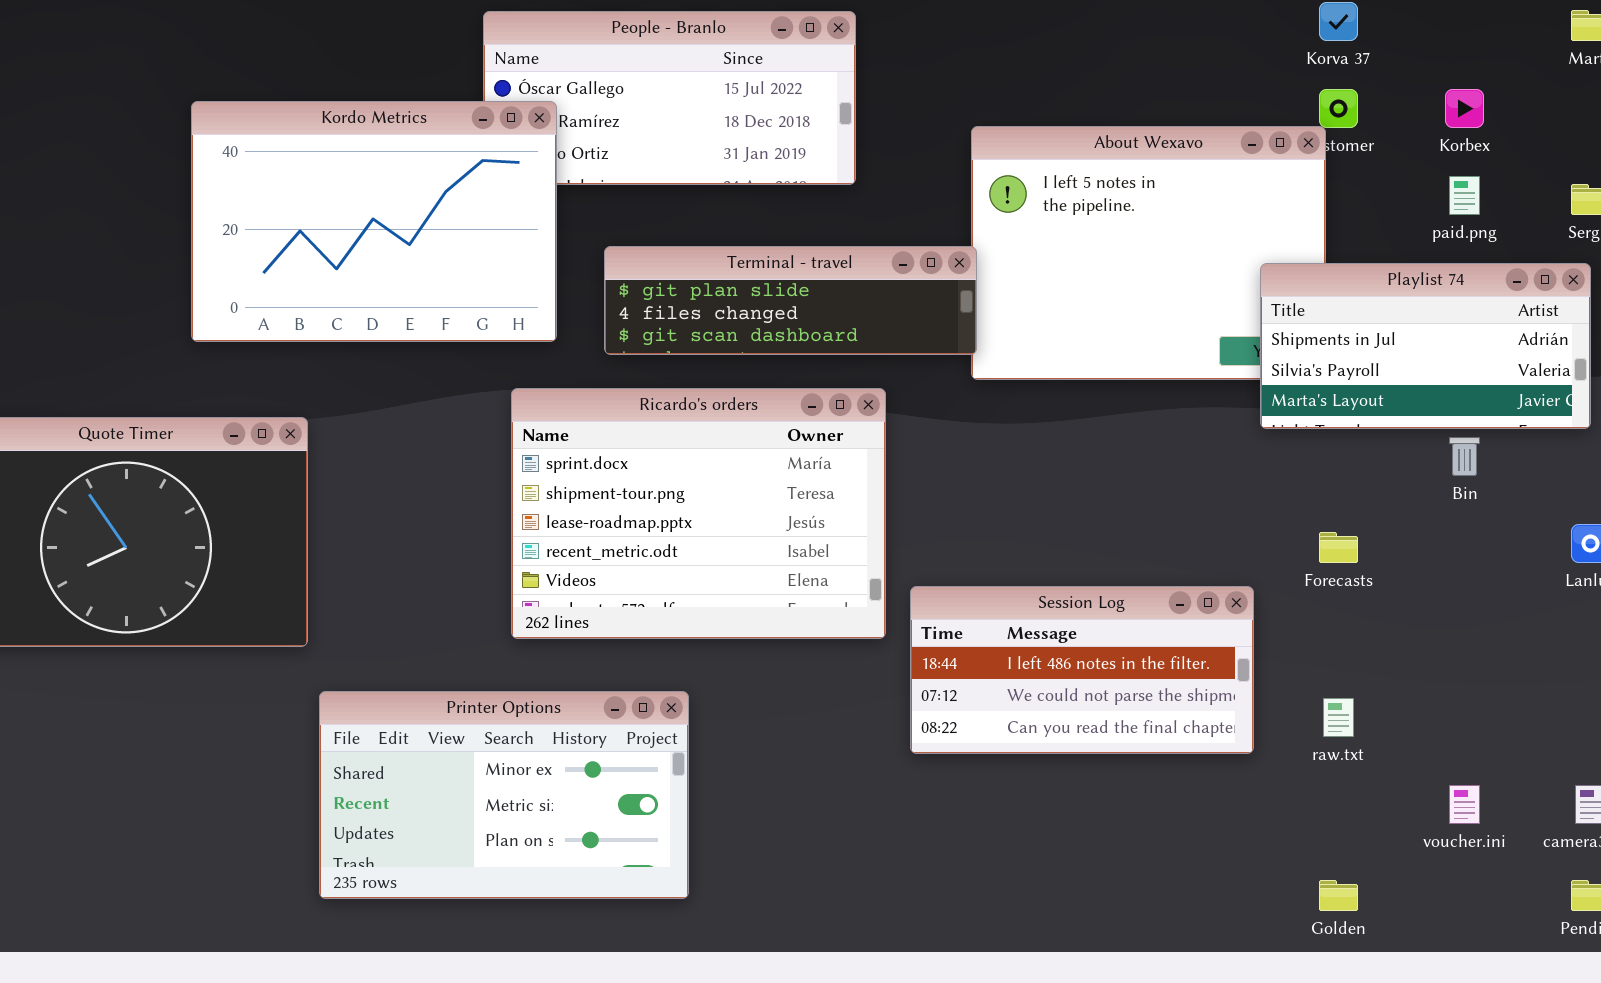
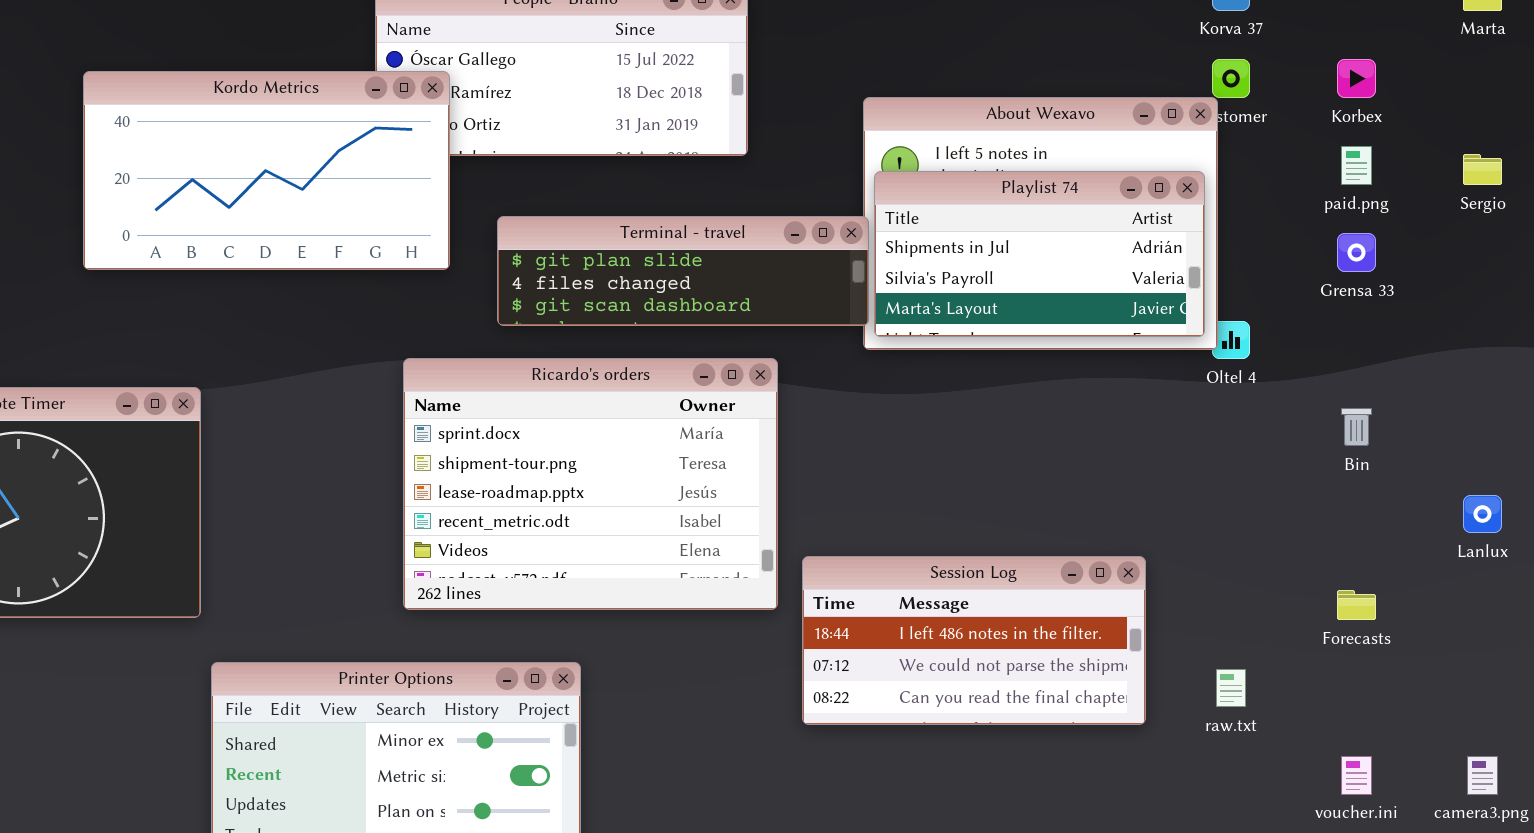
Kordo Metrics: [191,101,557,342] -> [83,71,450,270], resized
Playlist 74: [1260,263,1591,429] -> [874,171,1205,337], moved
Forecasts: [1319,532,1358,563] -> [1337,590,1376,620], moved

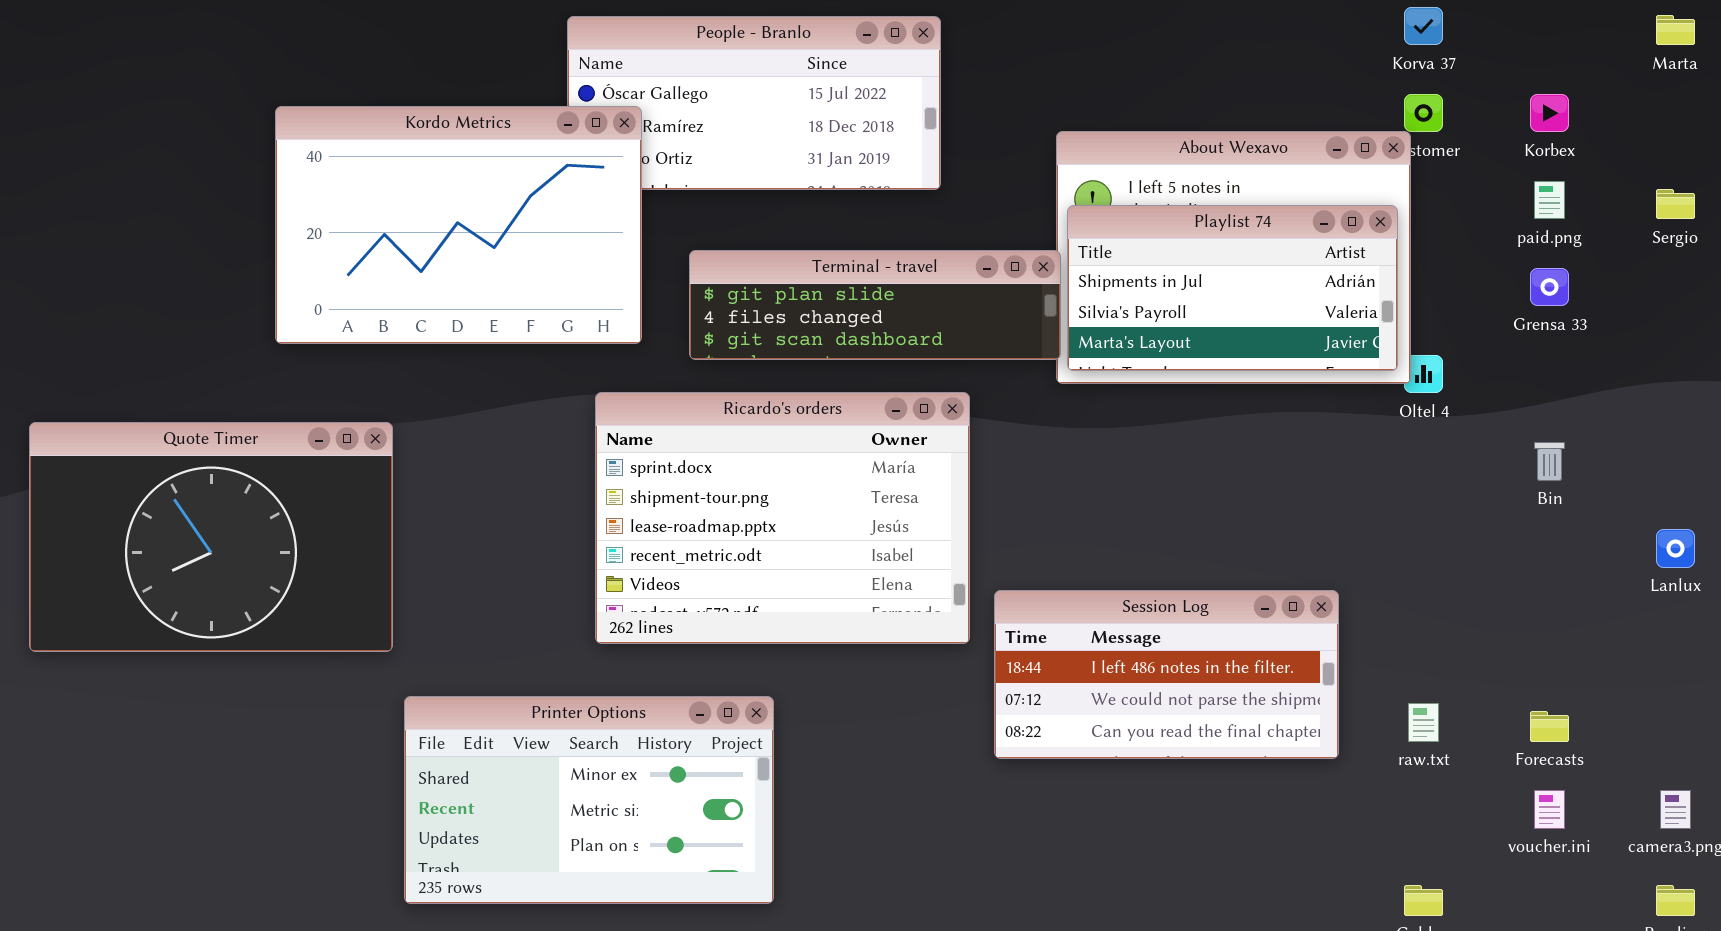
Kordo Metrics: [83,71,450,270] -> [275,106,642,344], resized
Forecasts: [1337,590,1376,620] -> [1530,711,1569,742], moved

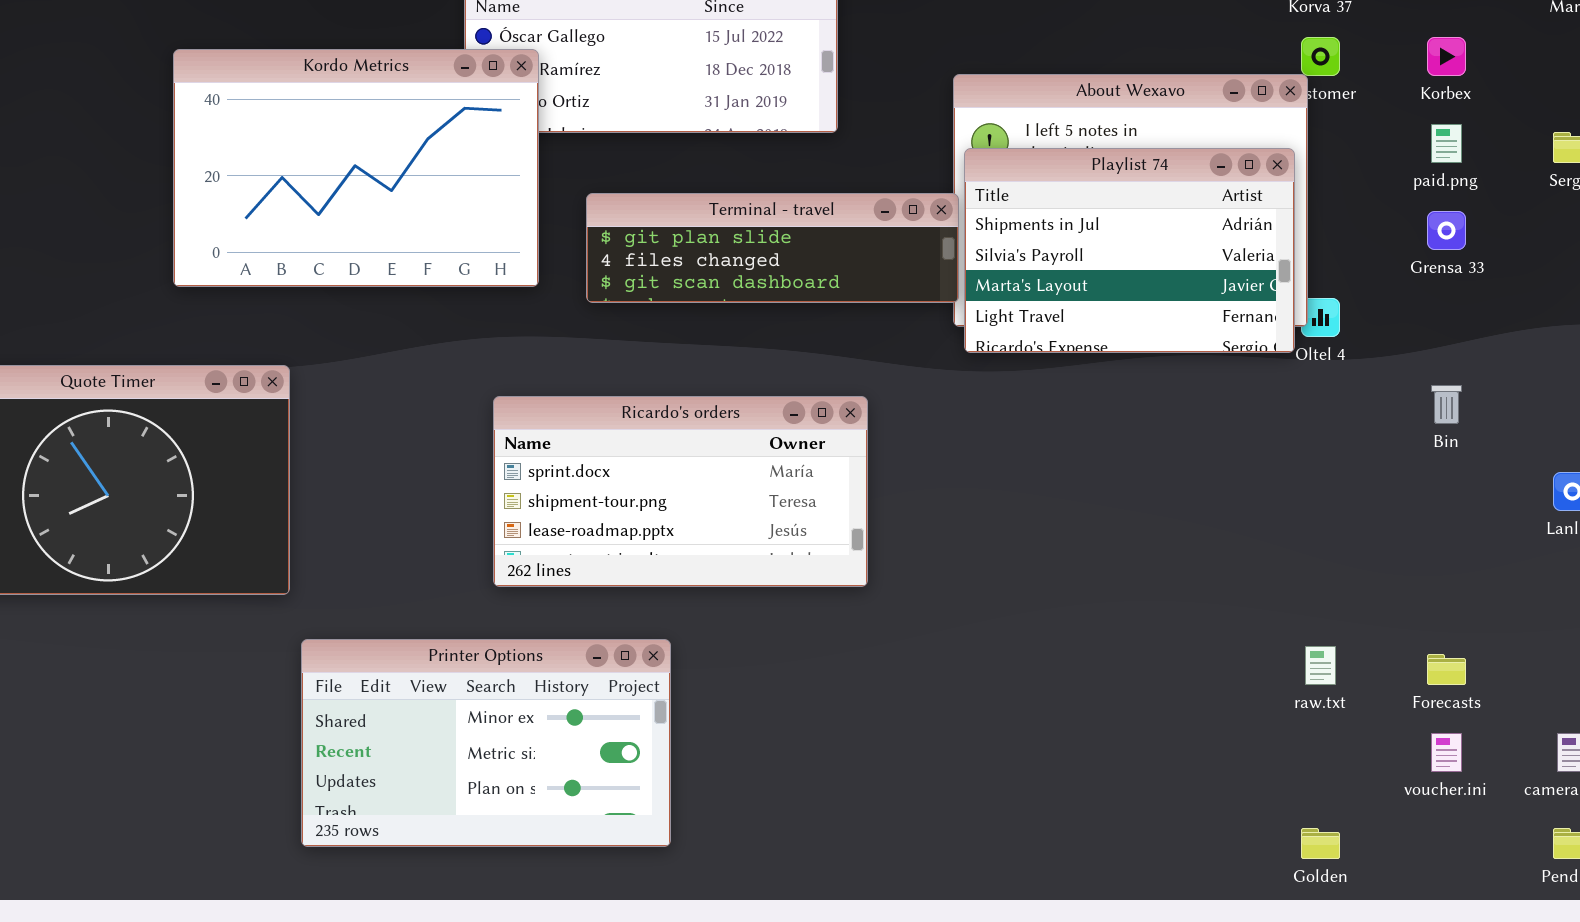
Playlist 74: [1067,205,1398,371] -> [964,148,1295,353], resized
Ricardo's orders: [595,392,970,644] -> [493,396,868,587], resized
Session Log: [994,590,1339,759] -> none, closed

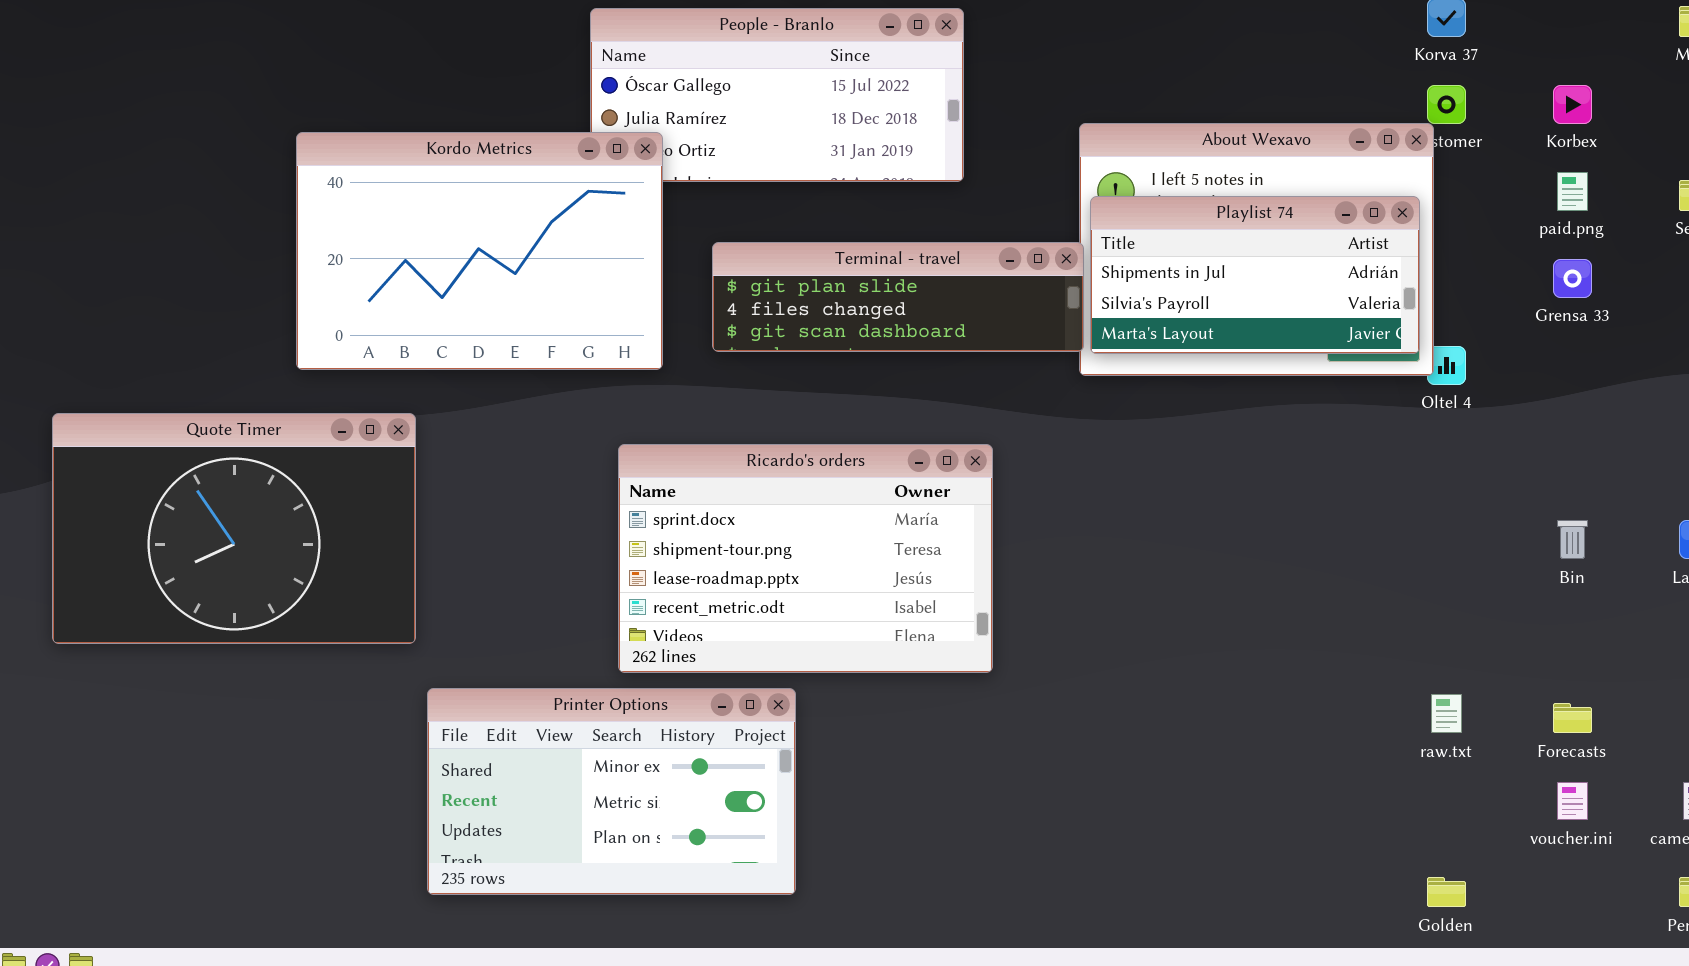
Kordo Metrics: [173,49,539,287] -> [296,132,663,370], moved
Playlist 74: [964,148,1295,353] -> [1090,196,1420,354], resized
Bin: [1431,385,1462,424] -> [1557,520,1588,559], moved
Ricardo's orders: [493,396,868,587] -> [618,444,993,673], resized

